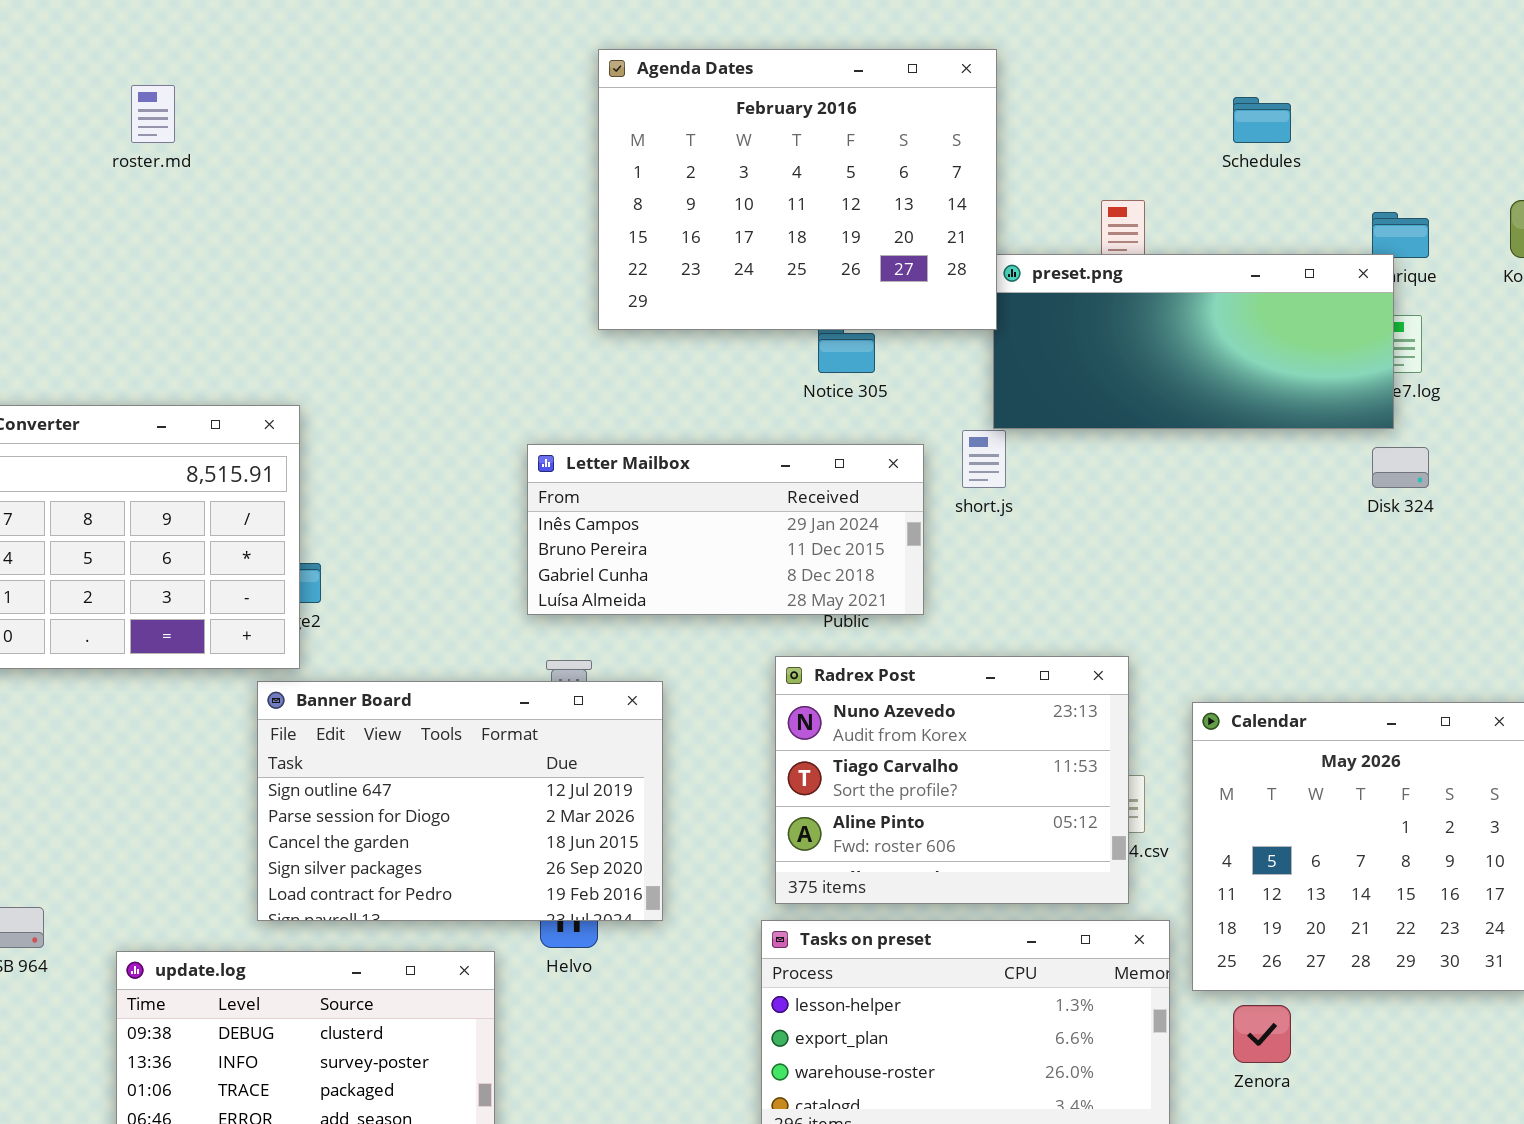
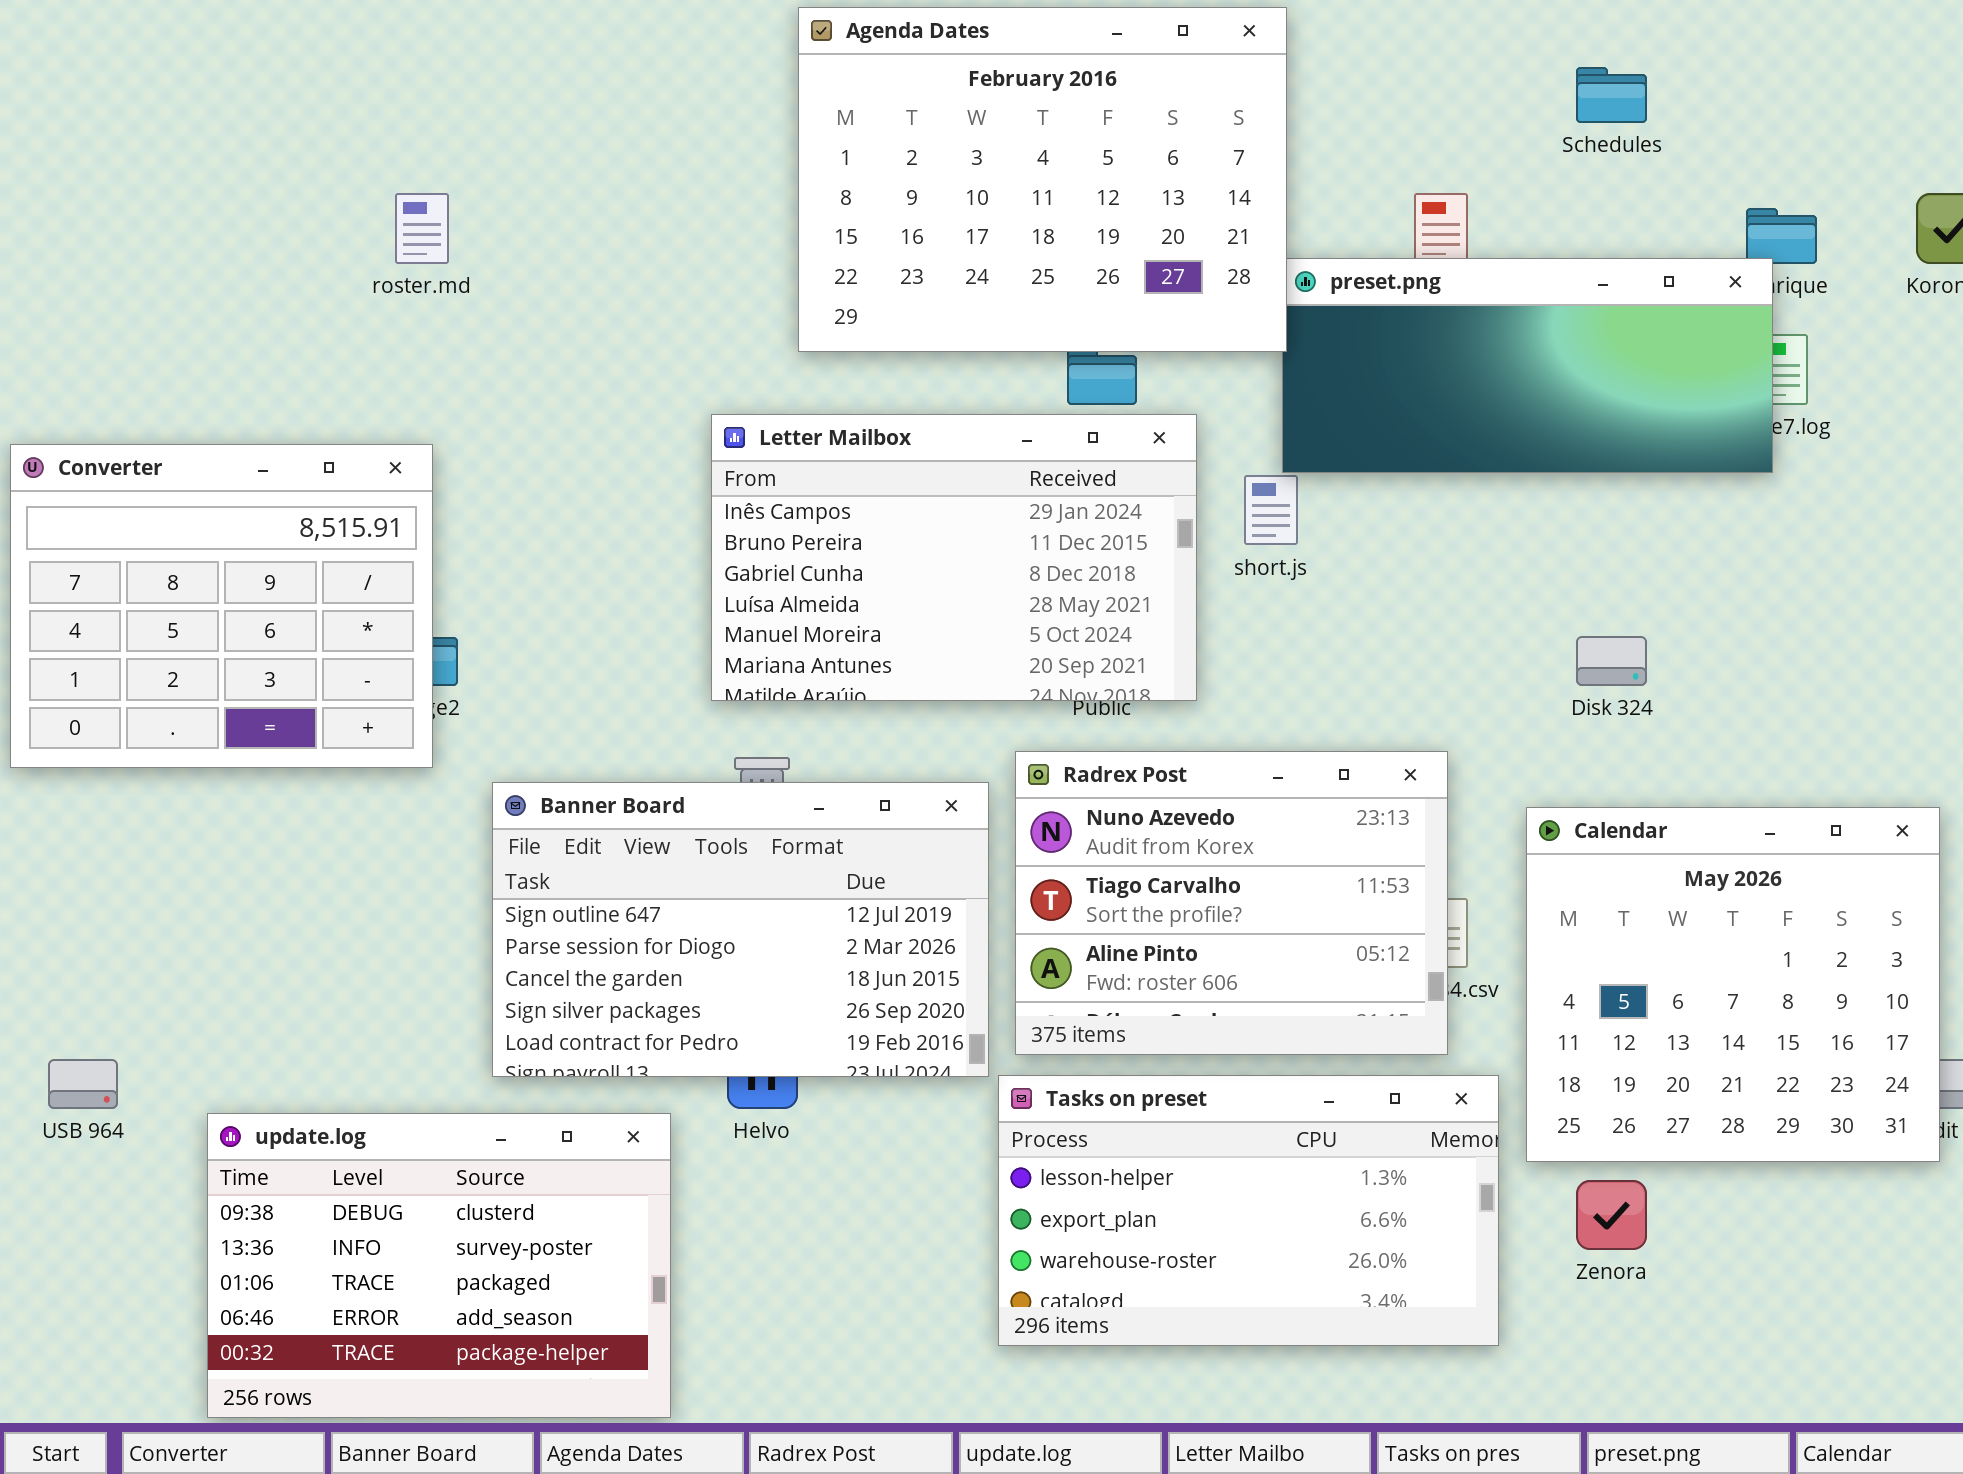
roster.md: [131,85,175,143] -> [395,193,449,264], moved
Letter Mailbox: [527,444,924,615] -> [711,414,1197,701], resized
Disk 324: [1372,447,1429,488] -> [1576,636,1647,686], moved
Banner Board: [257,681,663,921] -> [492,782,989,1077], moved

